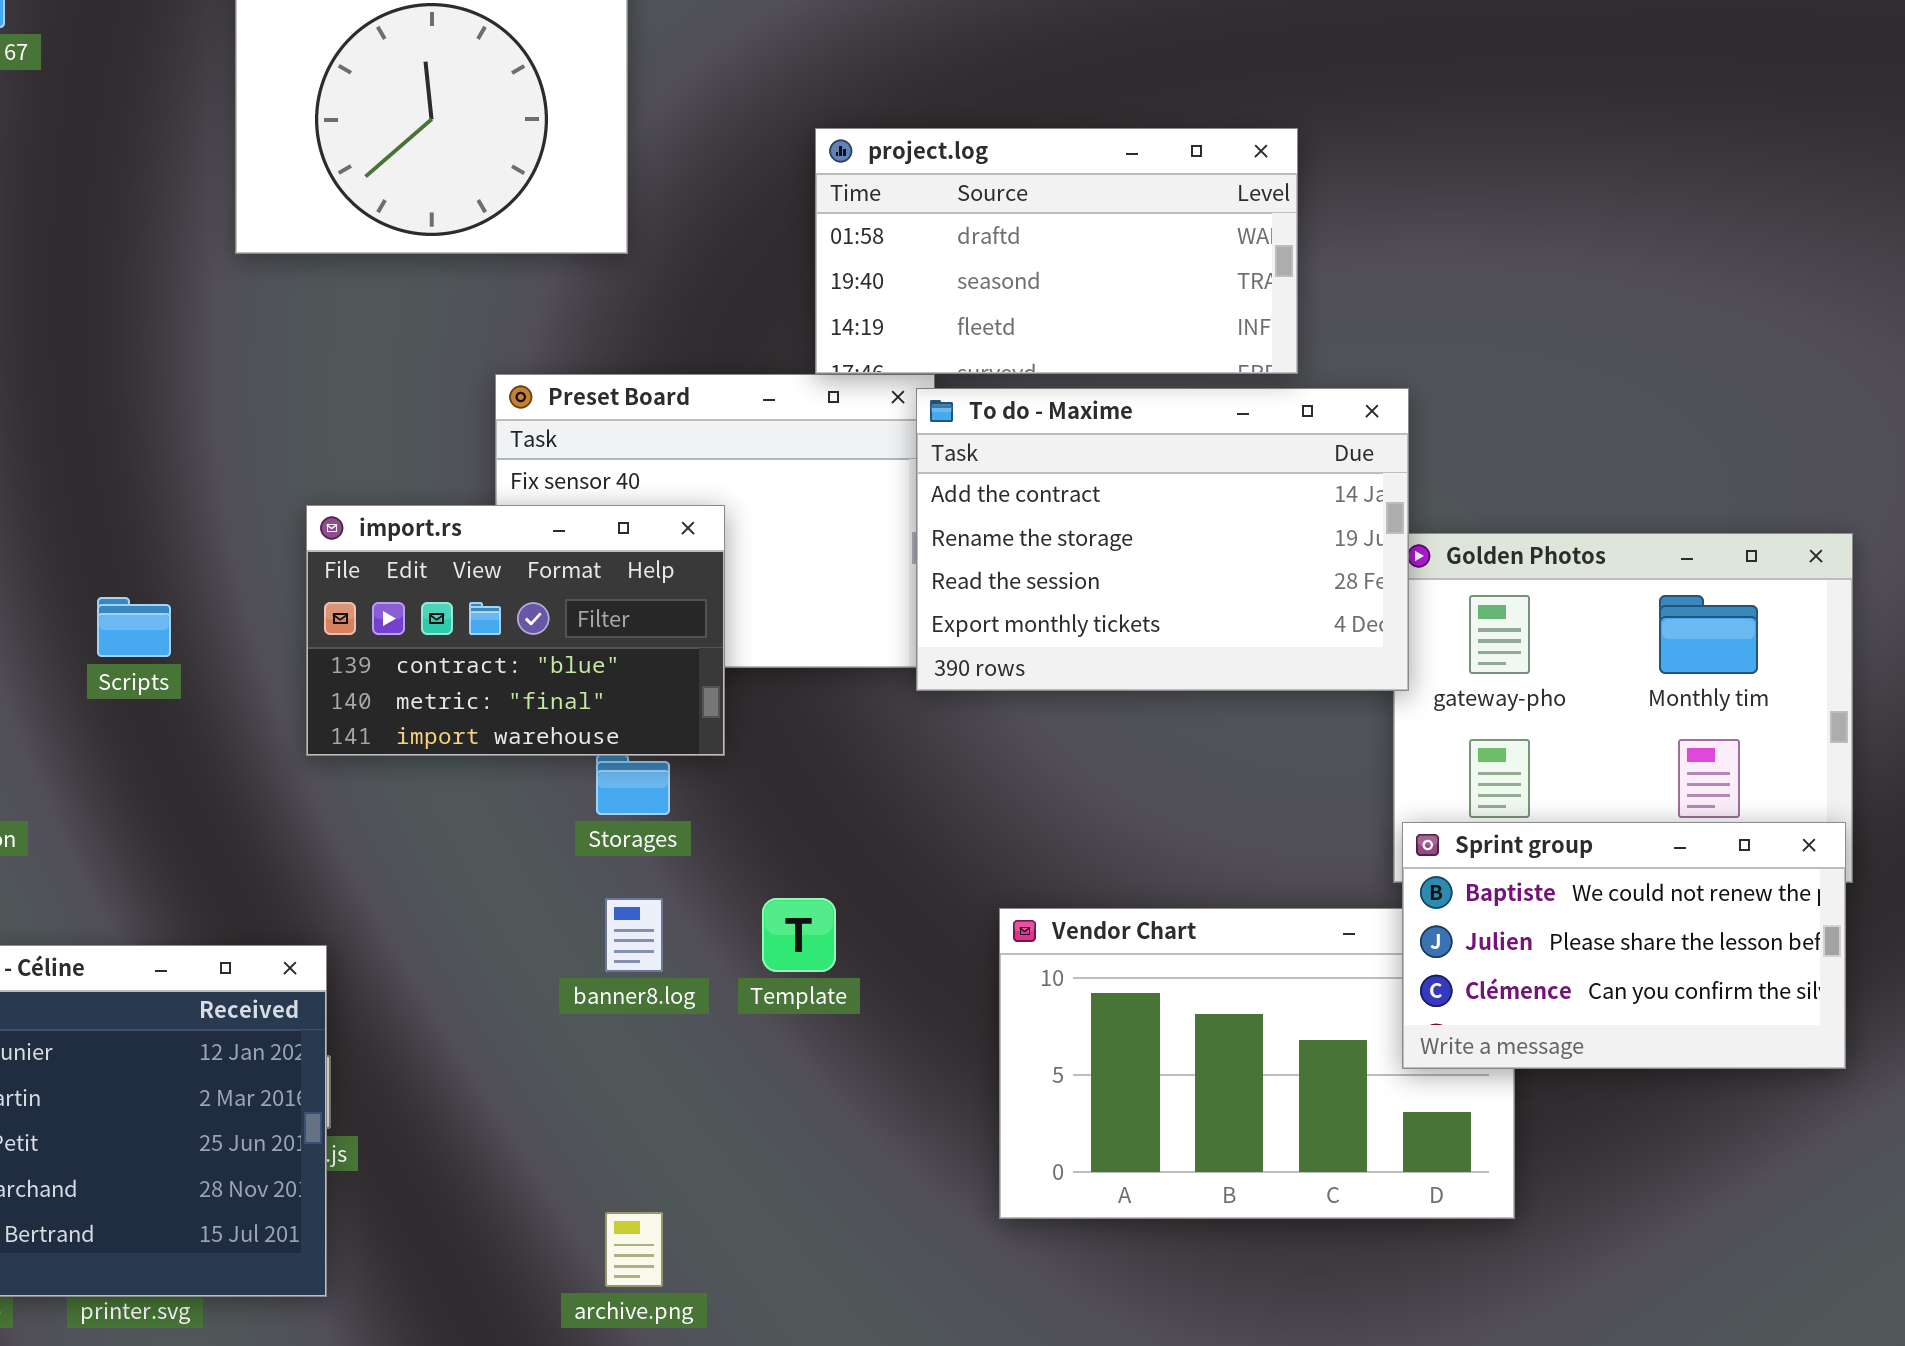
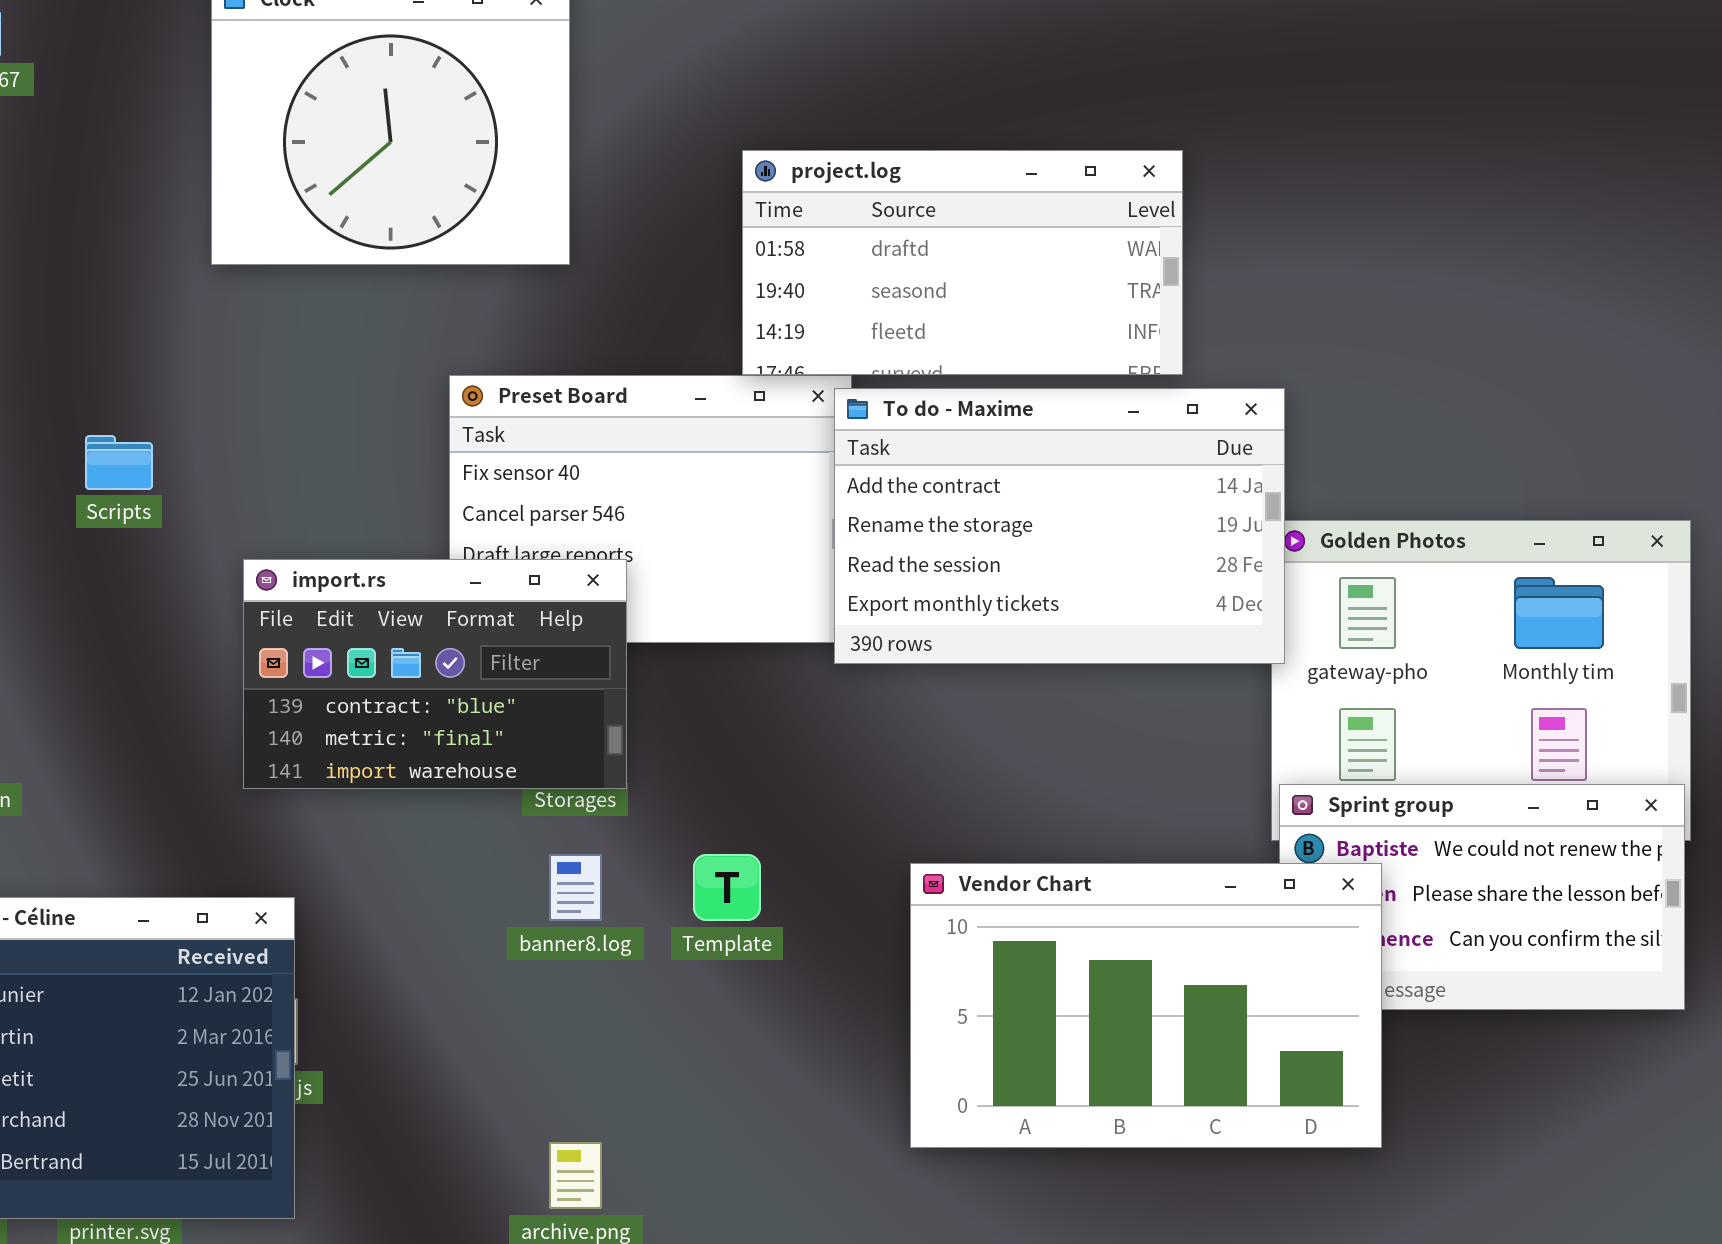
import.rs: [306,505,725,756] -> [243,559,627,789], moved
Scripts: [97,597,171,657] -> [85,435,153,490], moved
Vendor Chart: [999,908,1515,1219] -> [910,863,1382,1148], raised

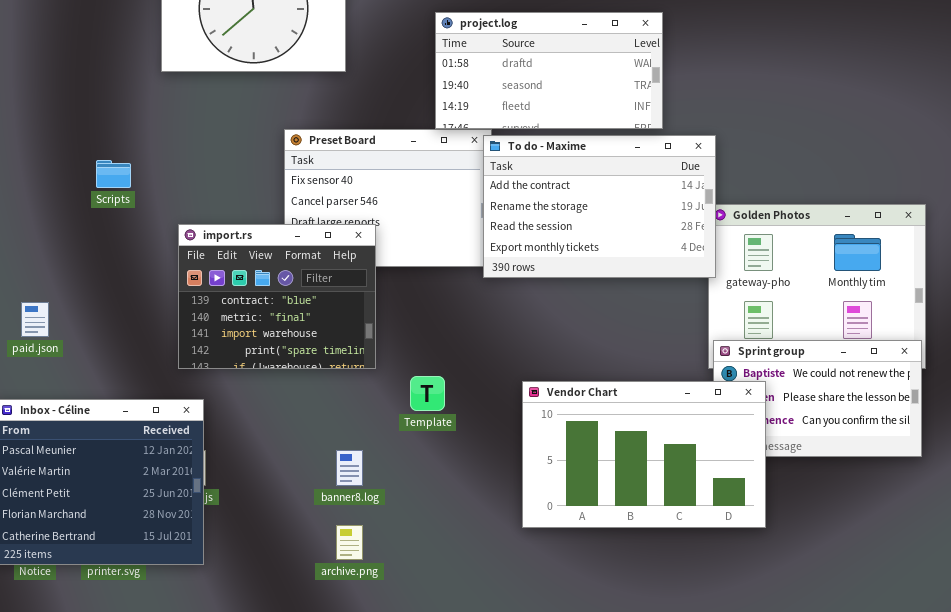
import.rs: [243,559,627,789] -> [178,224,376,369], resized
banner8.log: [549,854,602,921] -> [336,450,363,486], moved

